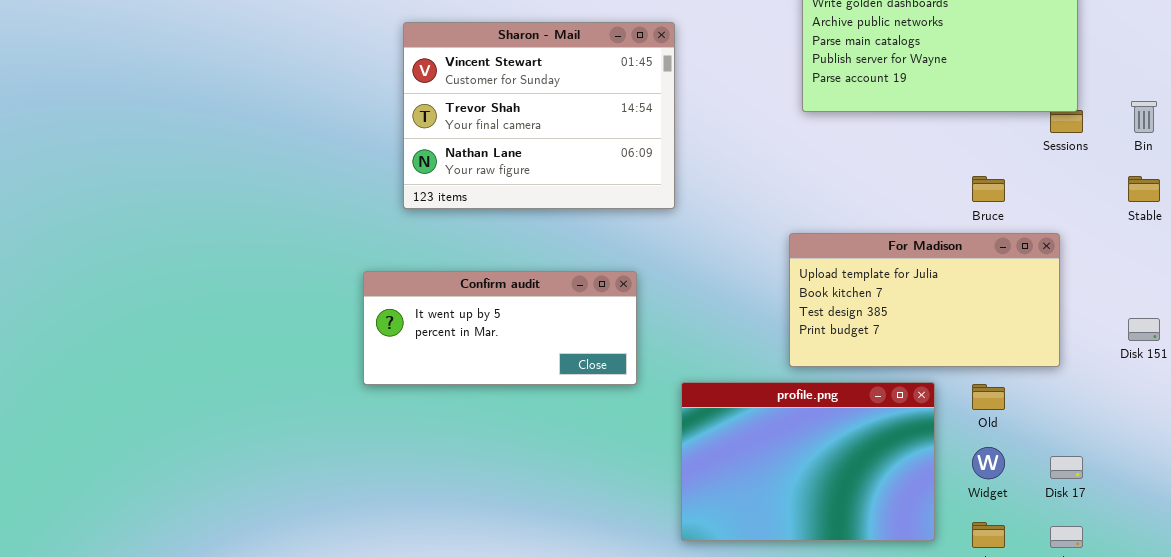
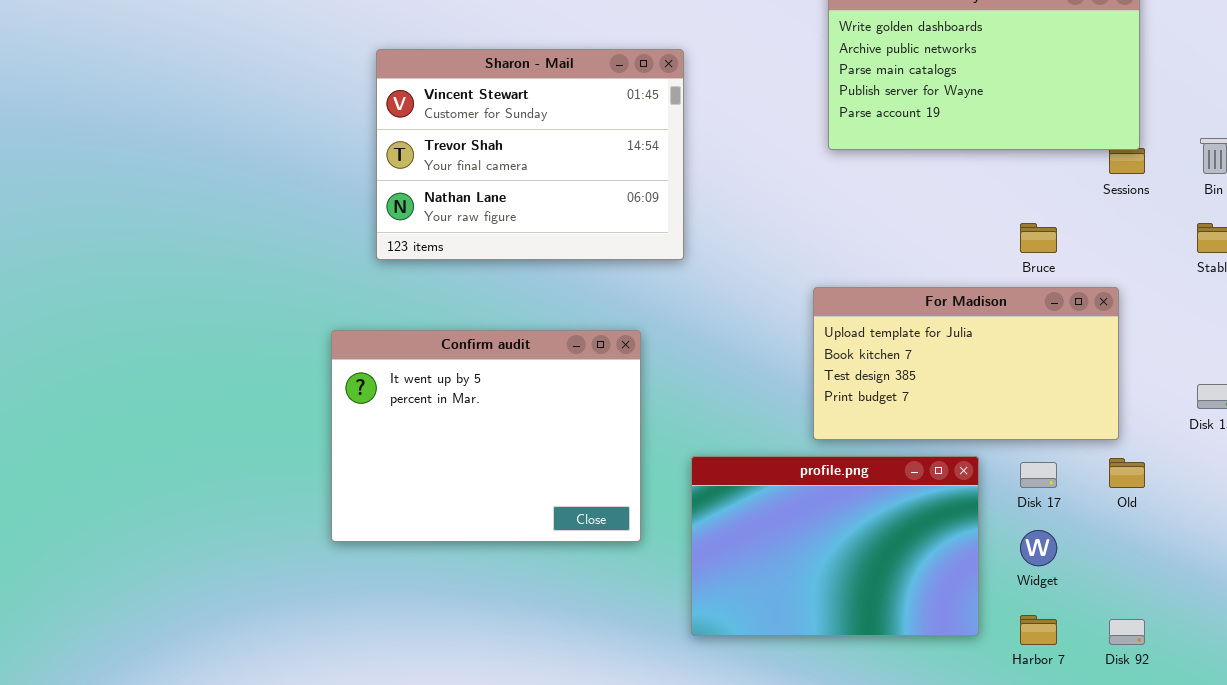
Confirm audit: [363,271,637,385] -> [331,330,641,542], resized
Old: [972,384,1005,410] -> [1109,458,1145,488], moved
Disk 17: [1050,456,1083,479] -> [1020,462,1057,488], moved

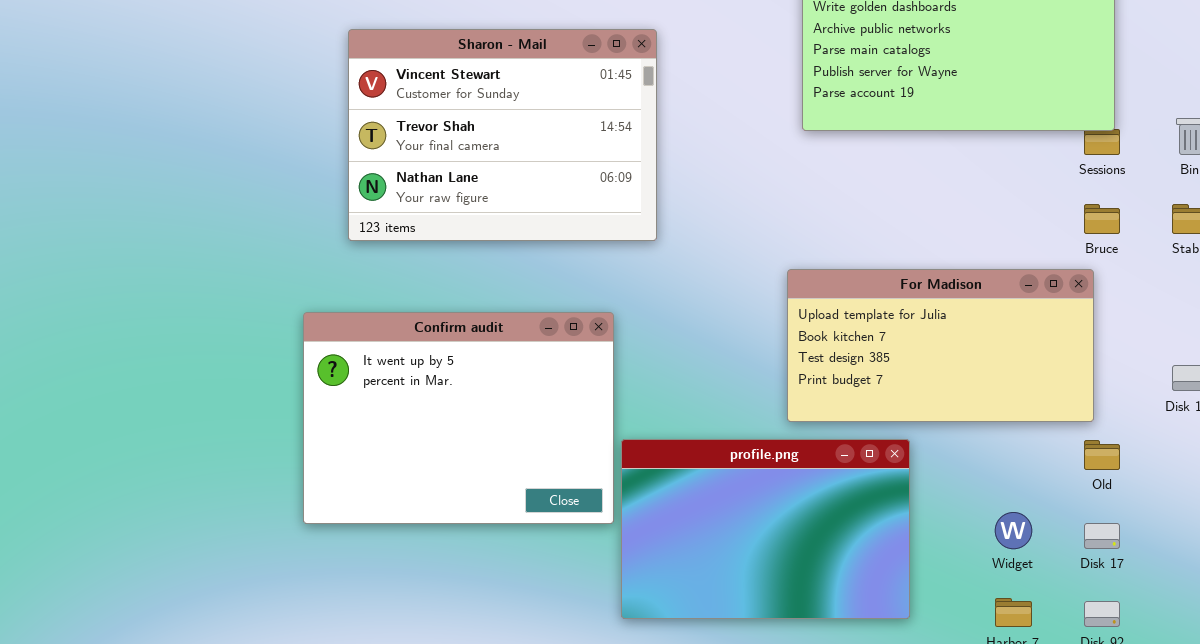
Bruce: [1020,223,1057,253] -> [1084,204,1120,234], moved
profile.png: [691,456,979,636] -> [621,439,910,619], moved
Disk 17: [1020,462,1057,488] -> [1084,523,1120,549], moved

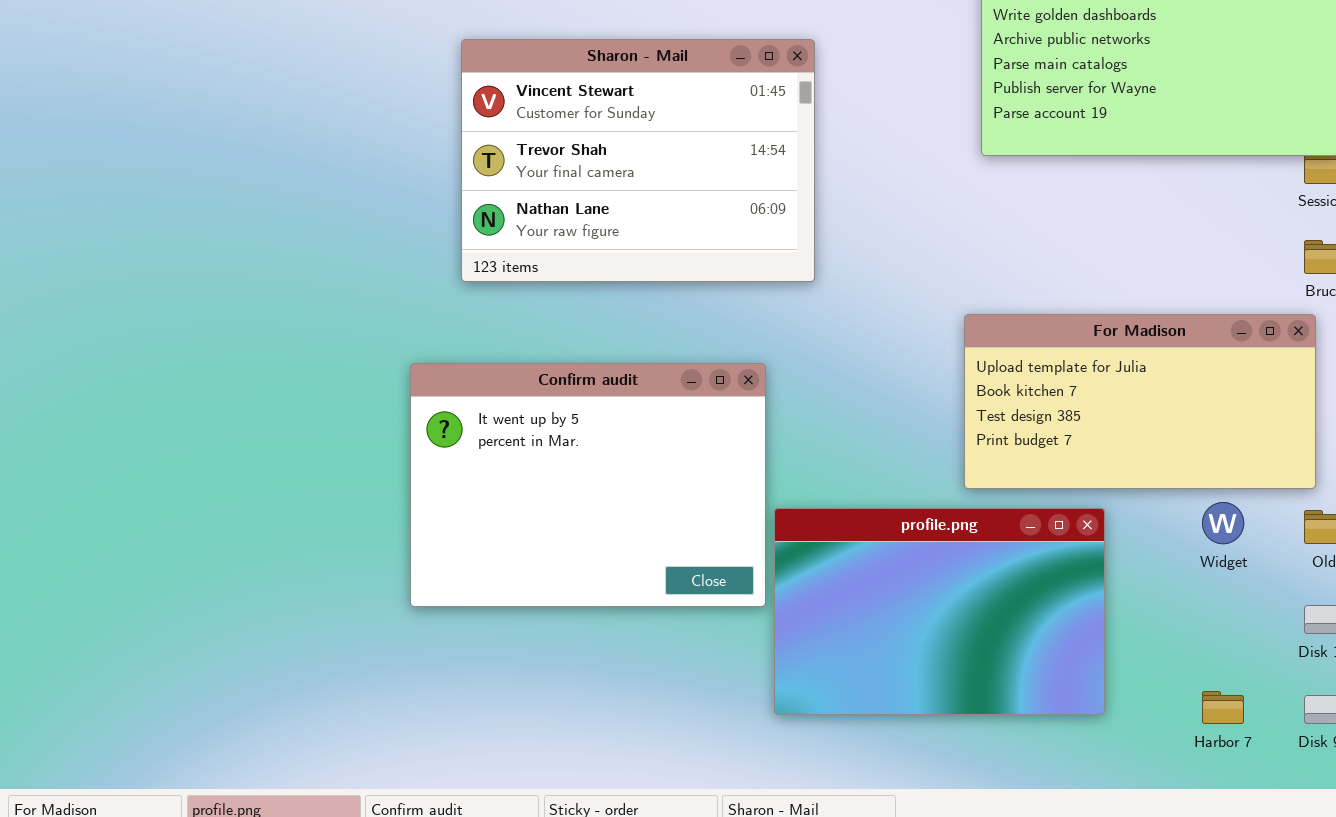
Widget: [995,512,1032,549] -> [1202,502,1244,544], moved

